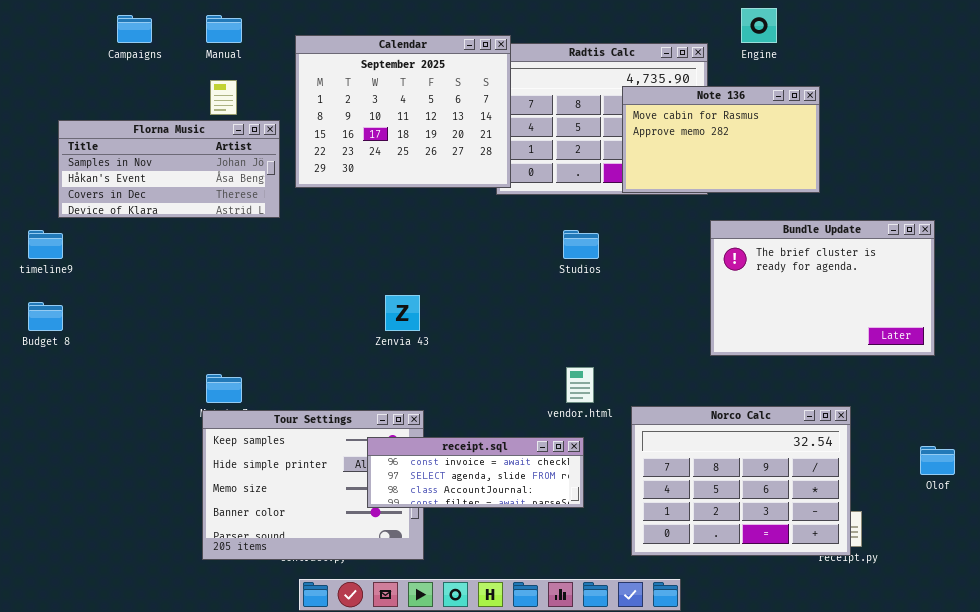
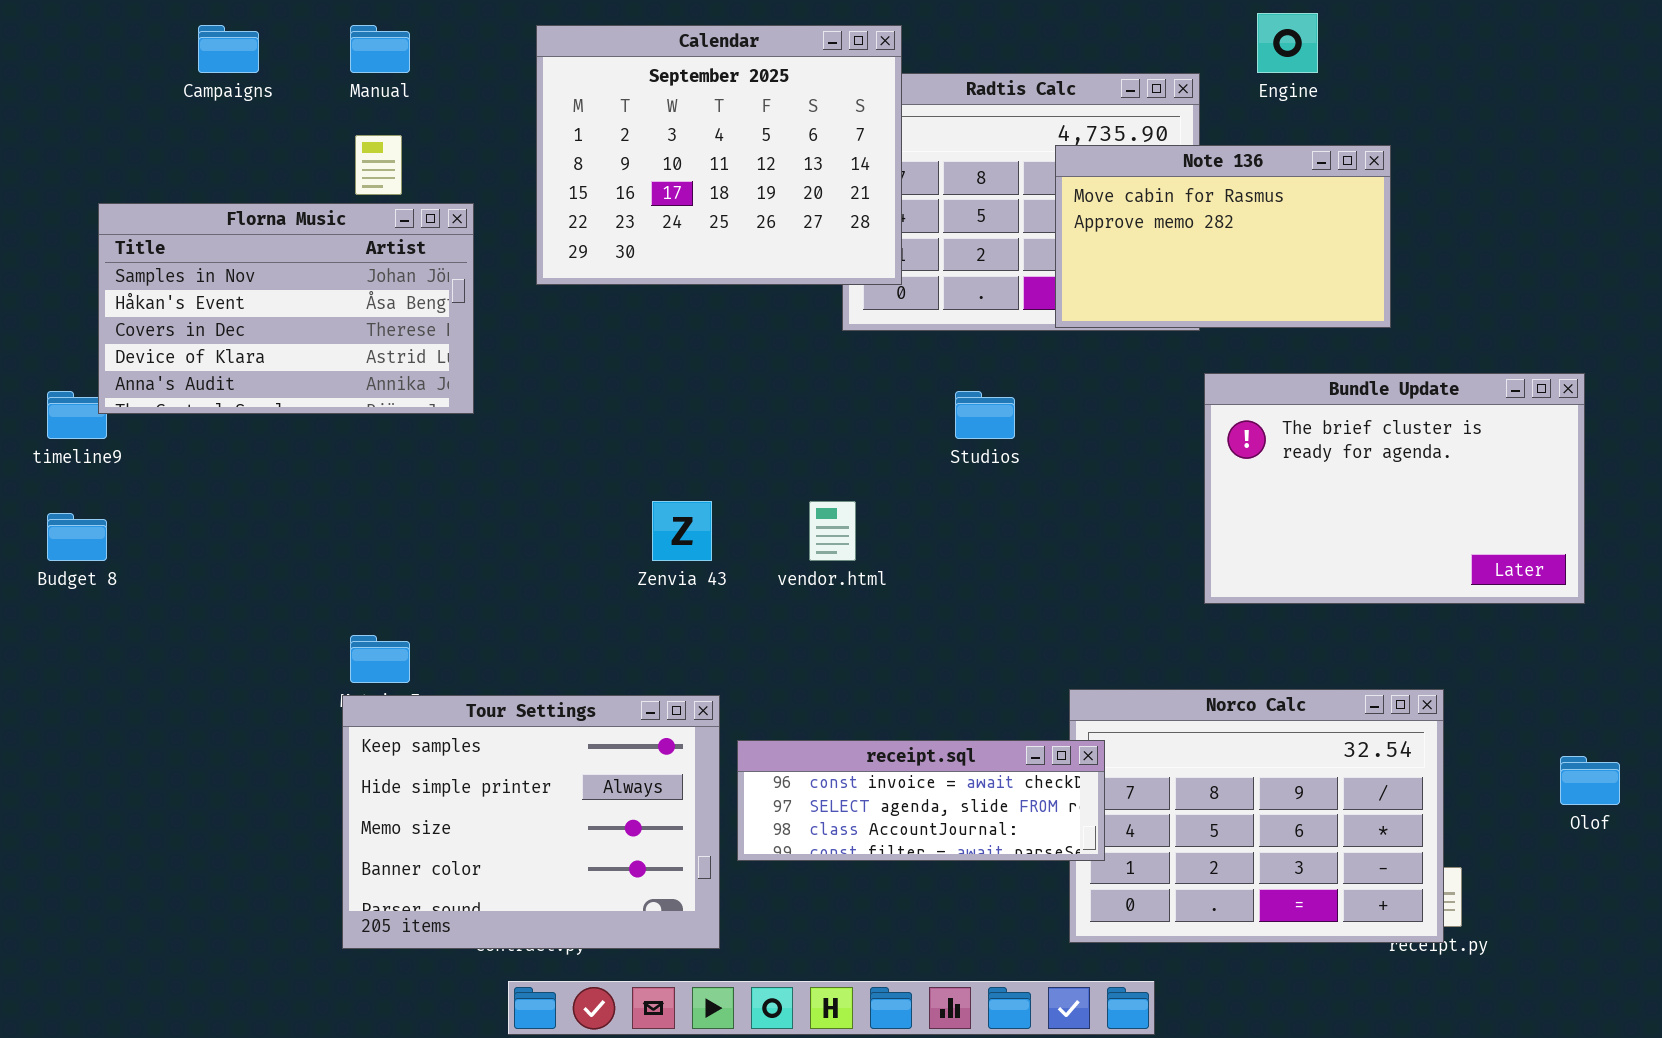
Calendar: [295,35,511,188] -> [536,25,902,285], moved
Florna Music: [58,120,280,218] -> [98,203,474,414], resized
vendor.html: [566,367,594,403] -> [809,501,856,561], moved
receipt.sql: [367,437,584,508] -> [737,740,1105,861], moved

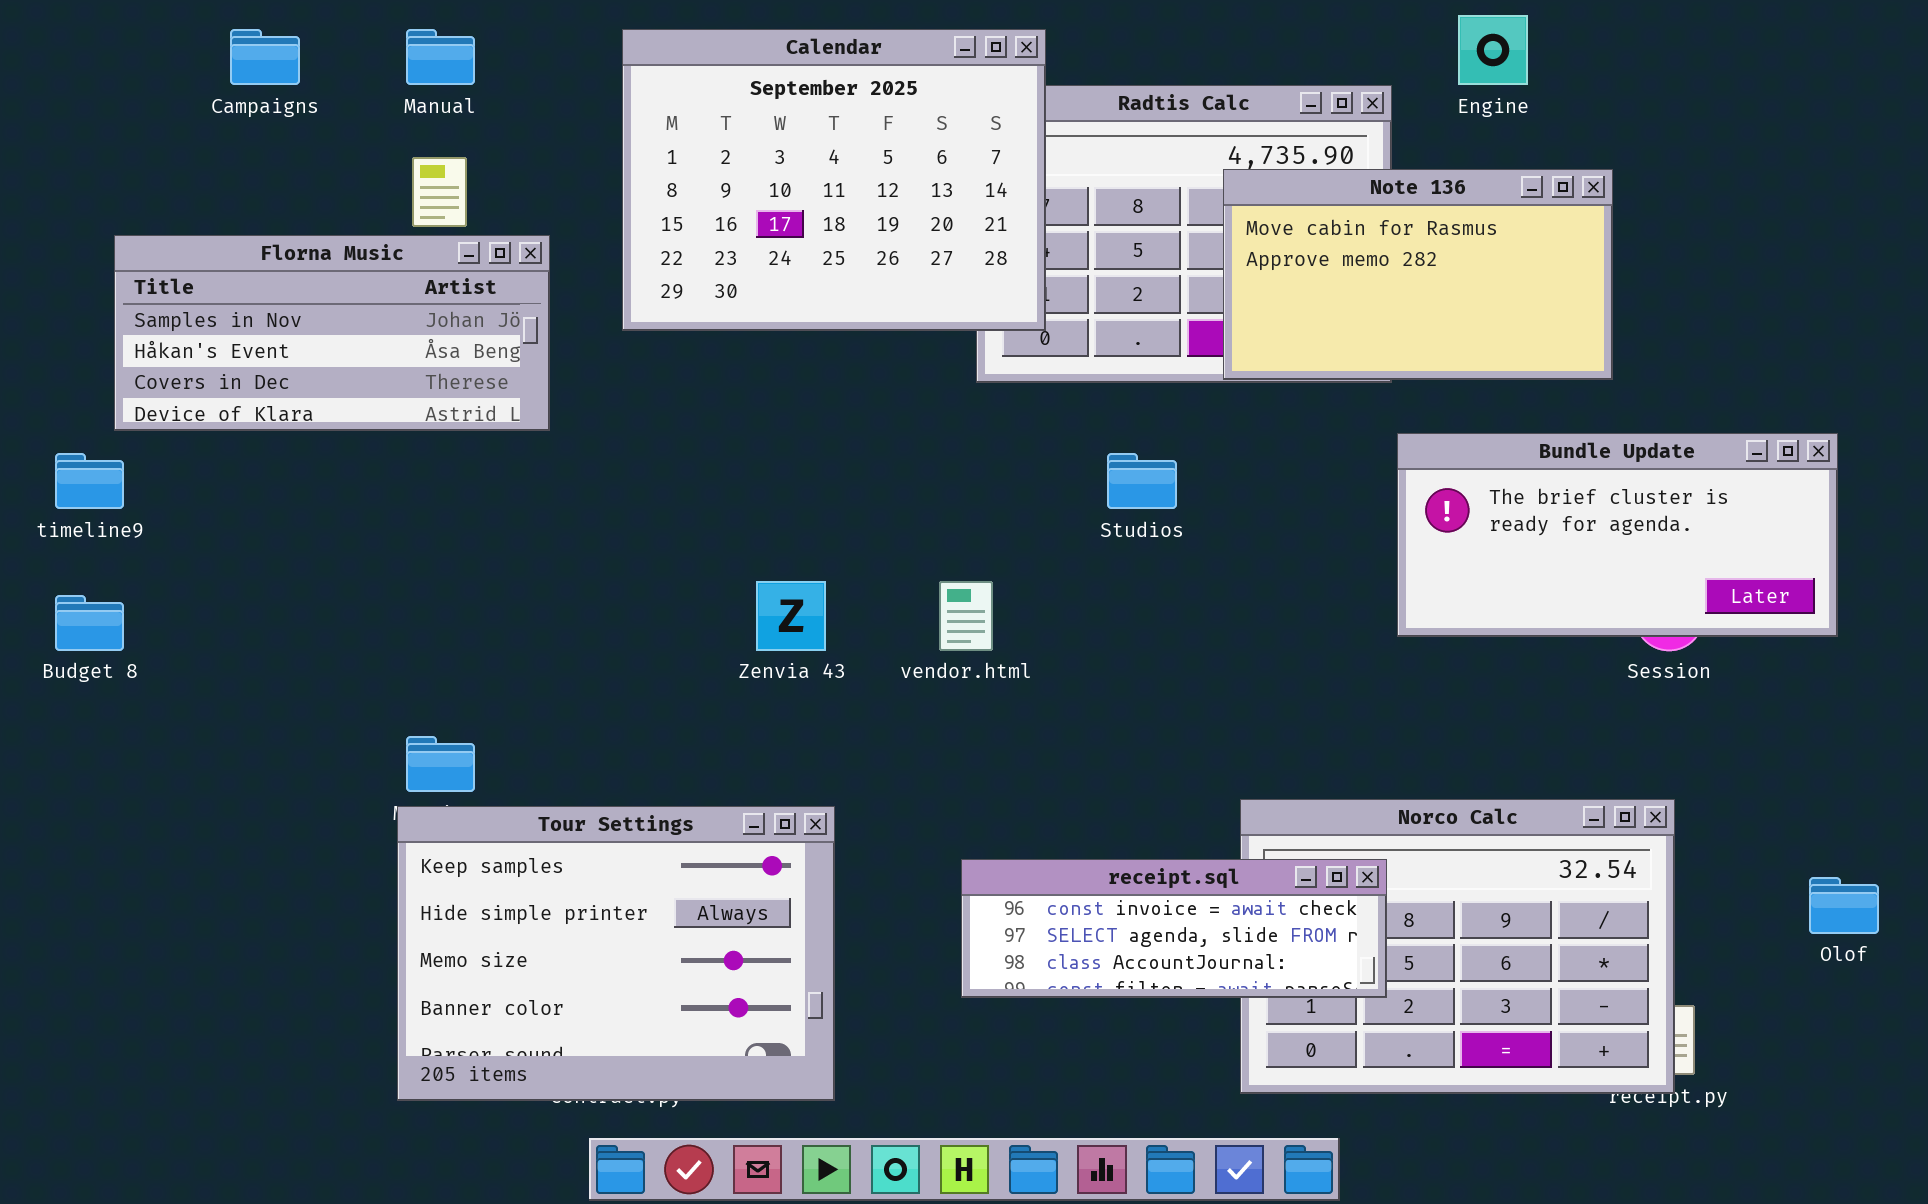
Florna Music: [98,203,474,414] -> [114,235,550,431], resized
Bundle Update: [1204,373,1585,604] -> [1397,433,1838,637], resized
receipt.sql: [737,740,1105,861] -> [961,859,1387,998], moved

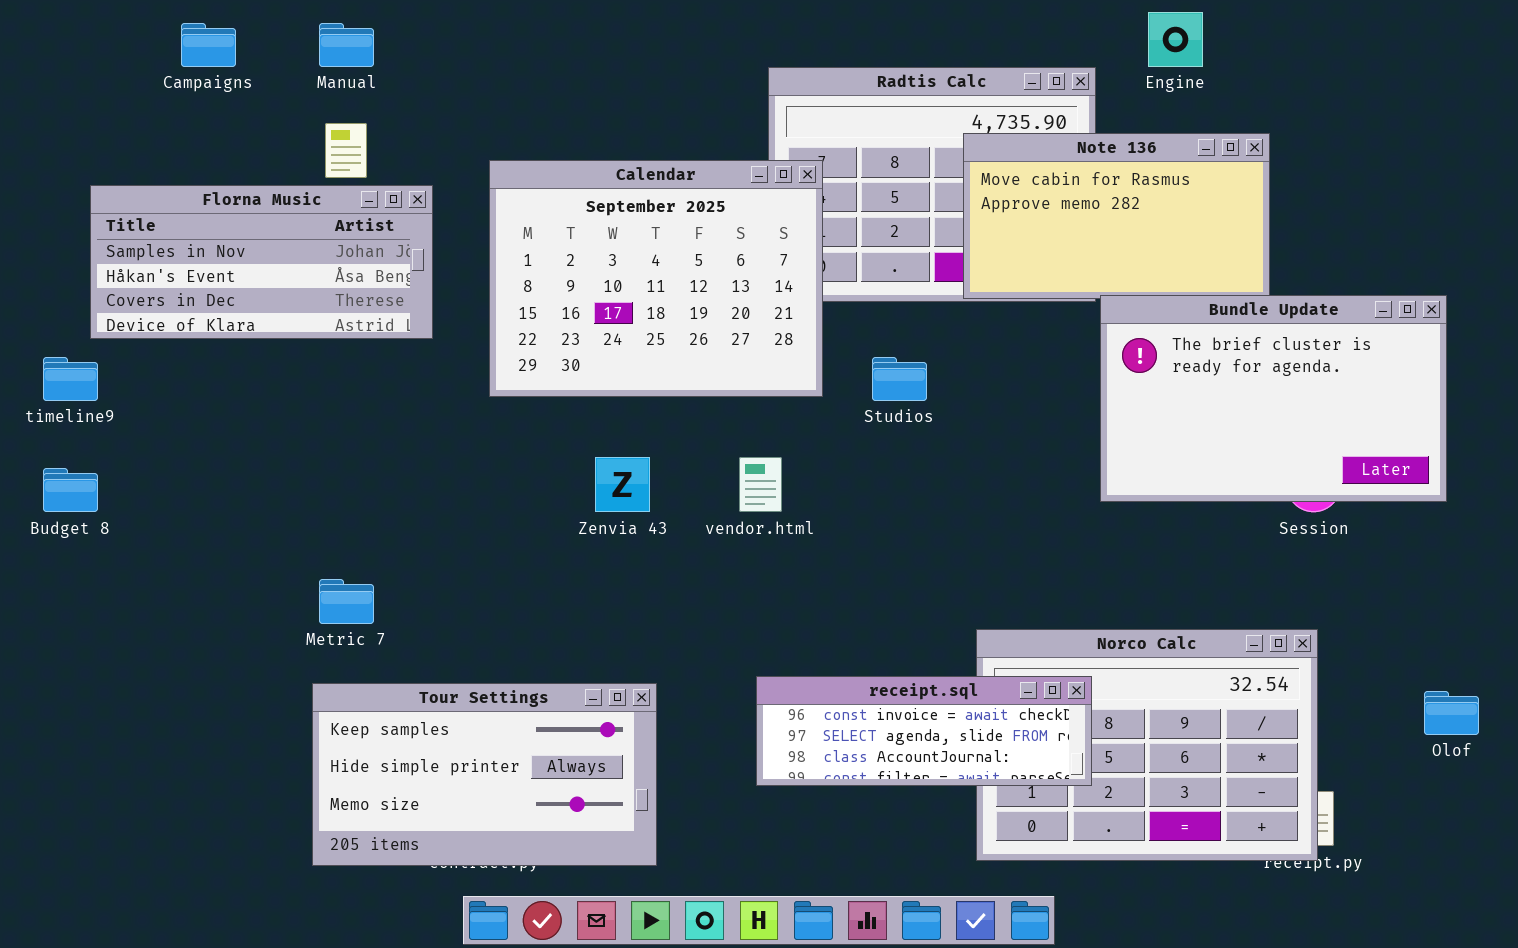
Calendar: [622,29,1046,331] -> [489,160,823,397], moved
Bundle Update: [1397,433,1838,637] -> [1100,295,1447,502], resized
Tour Settings: [397,806,835,1101] -> [312,683,657,866], resized

